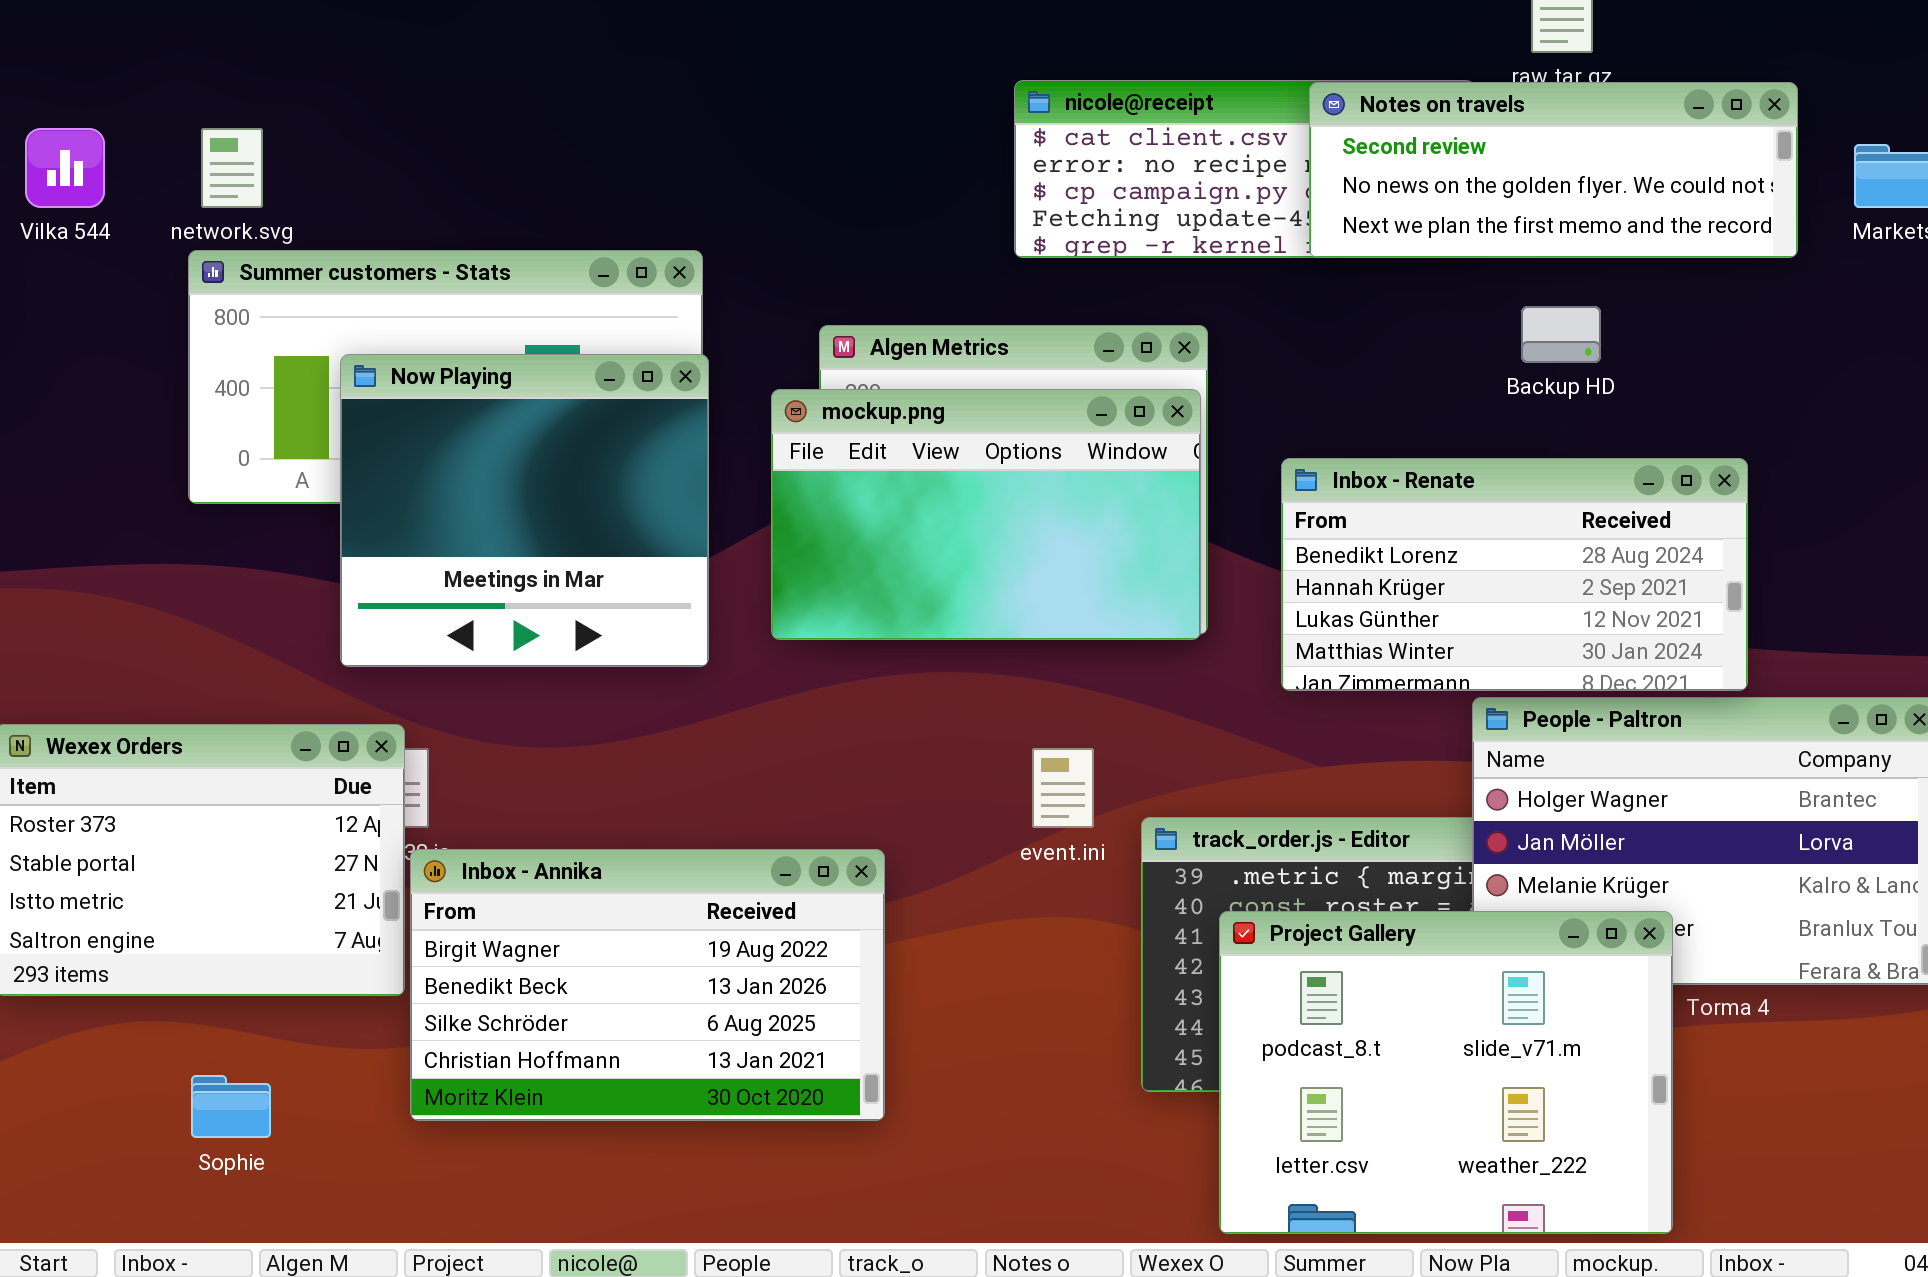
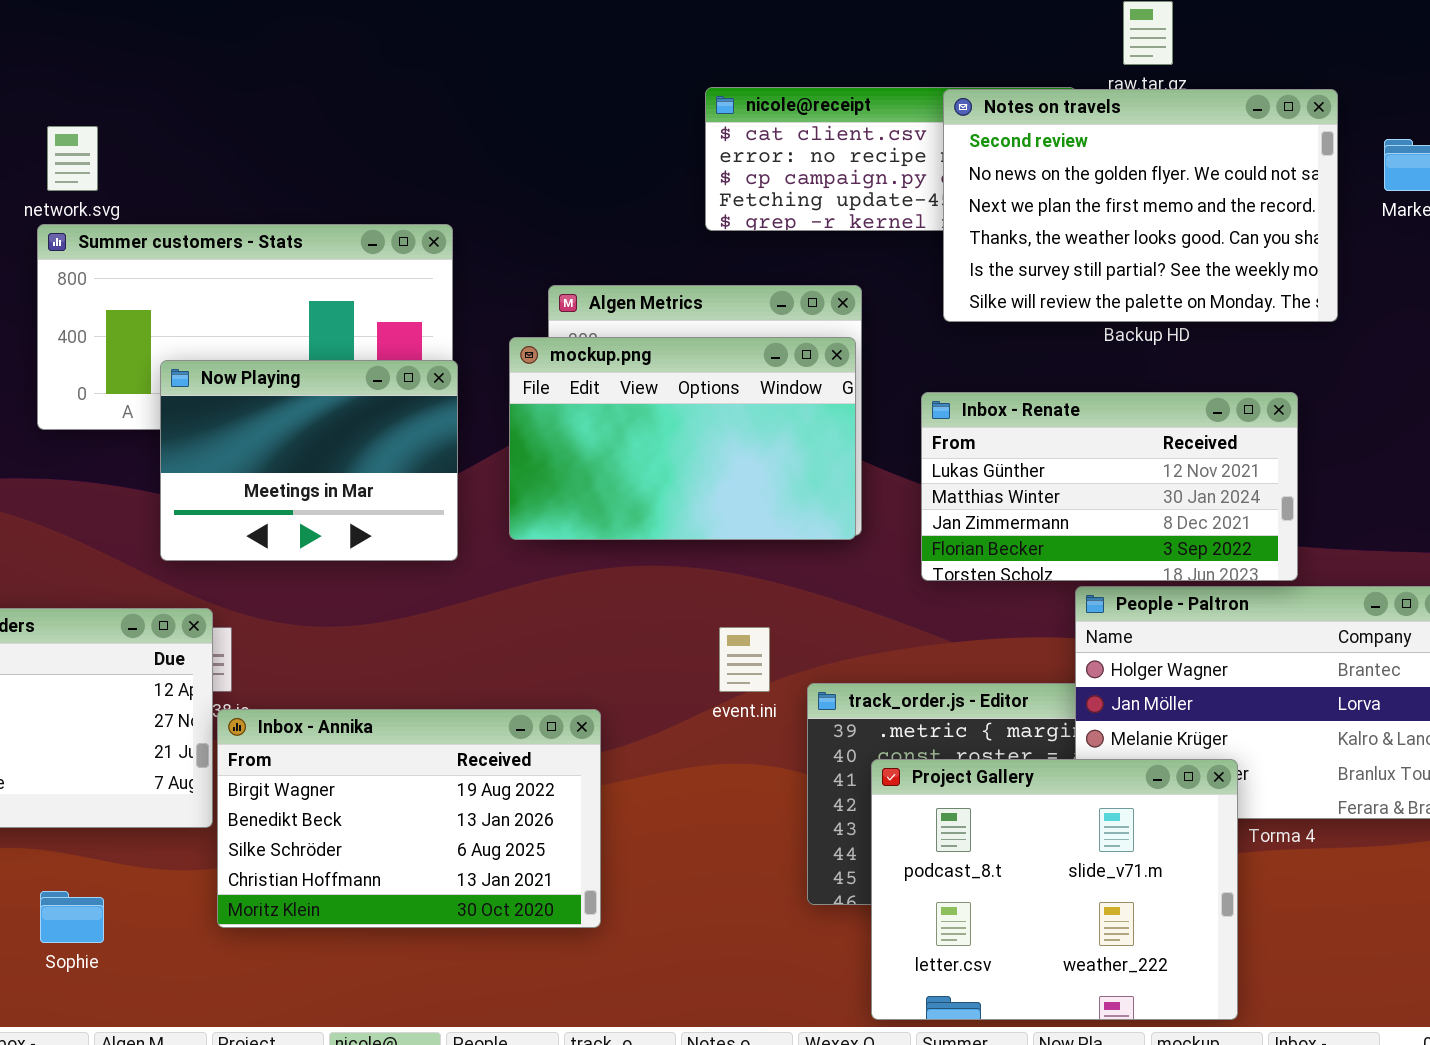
Notes on travels: [1309,82,1798,258] -> [943,89,1338,322], resized
Now Playing: [340,354,709,667] -> [160,360,458,561], resized
Inbox - Renate: [1281,458,1748,691] -> [921,392,1298,581], scrolled down 2 rows

